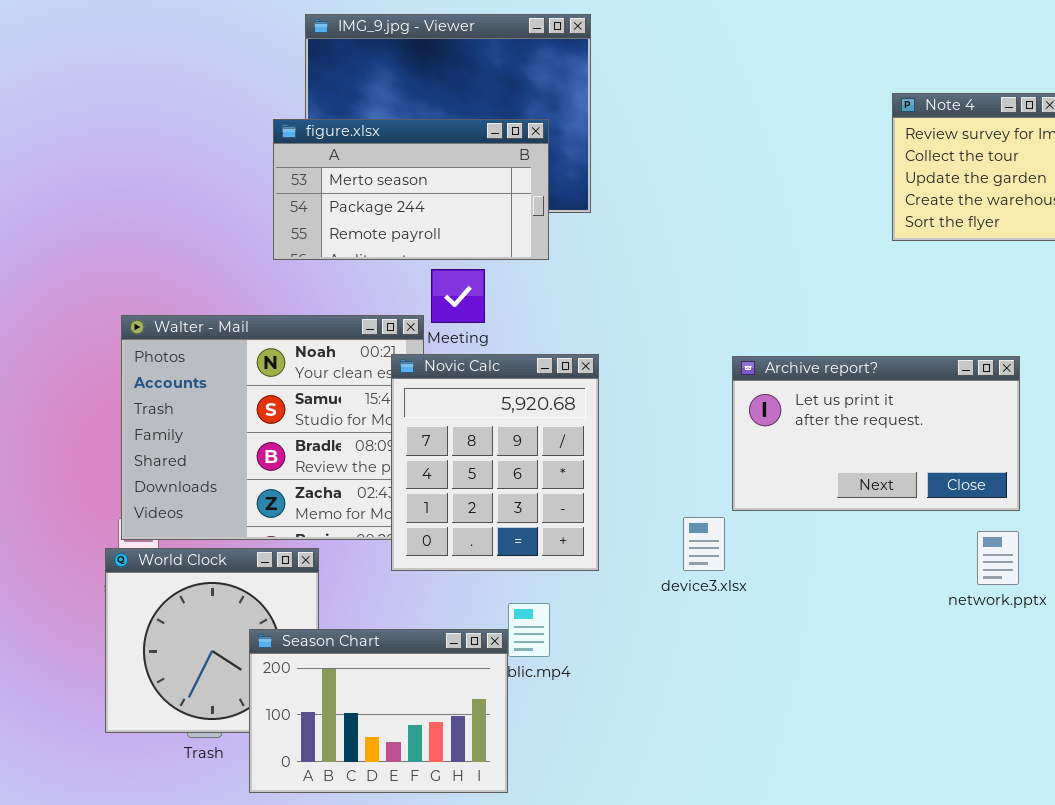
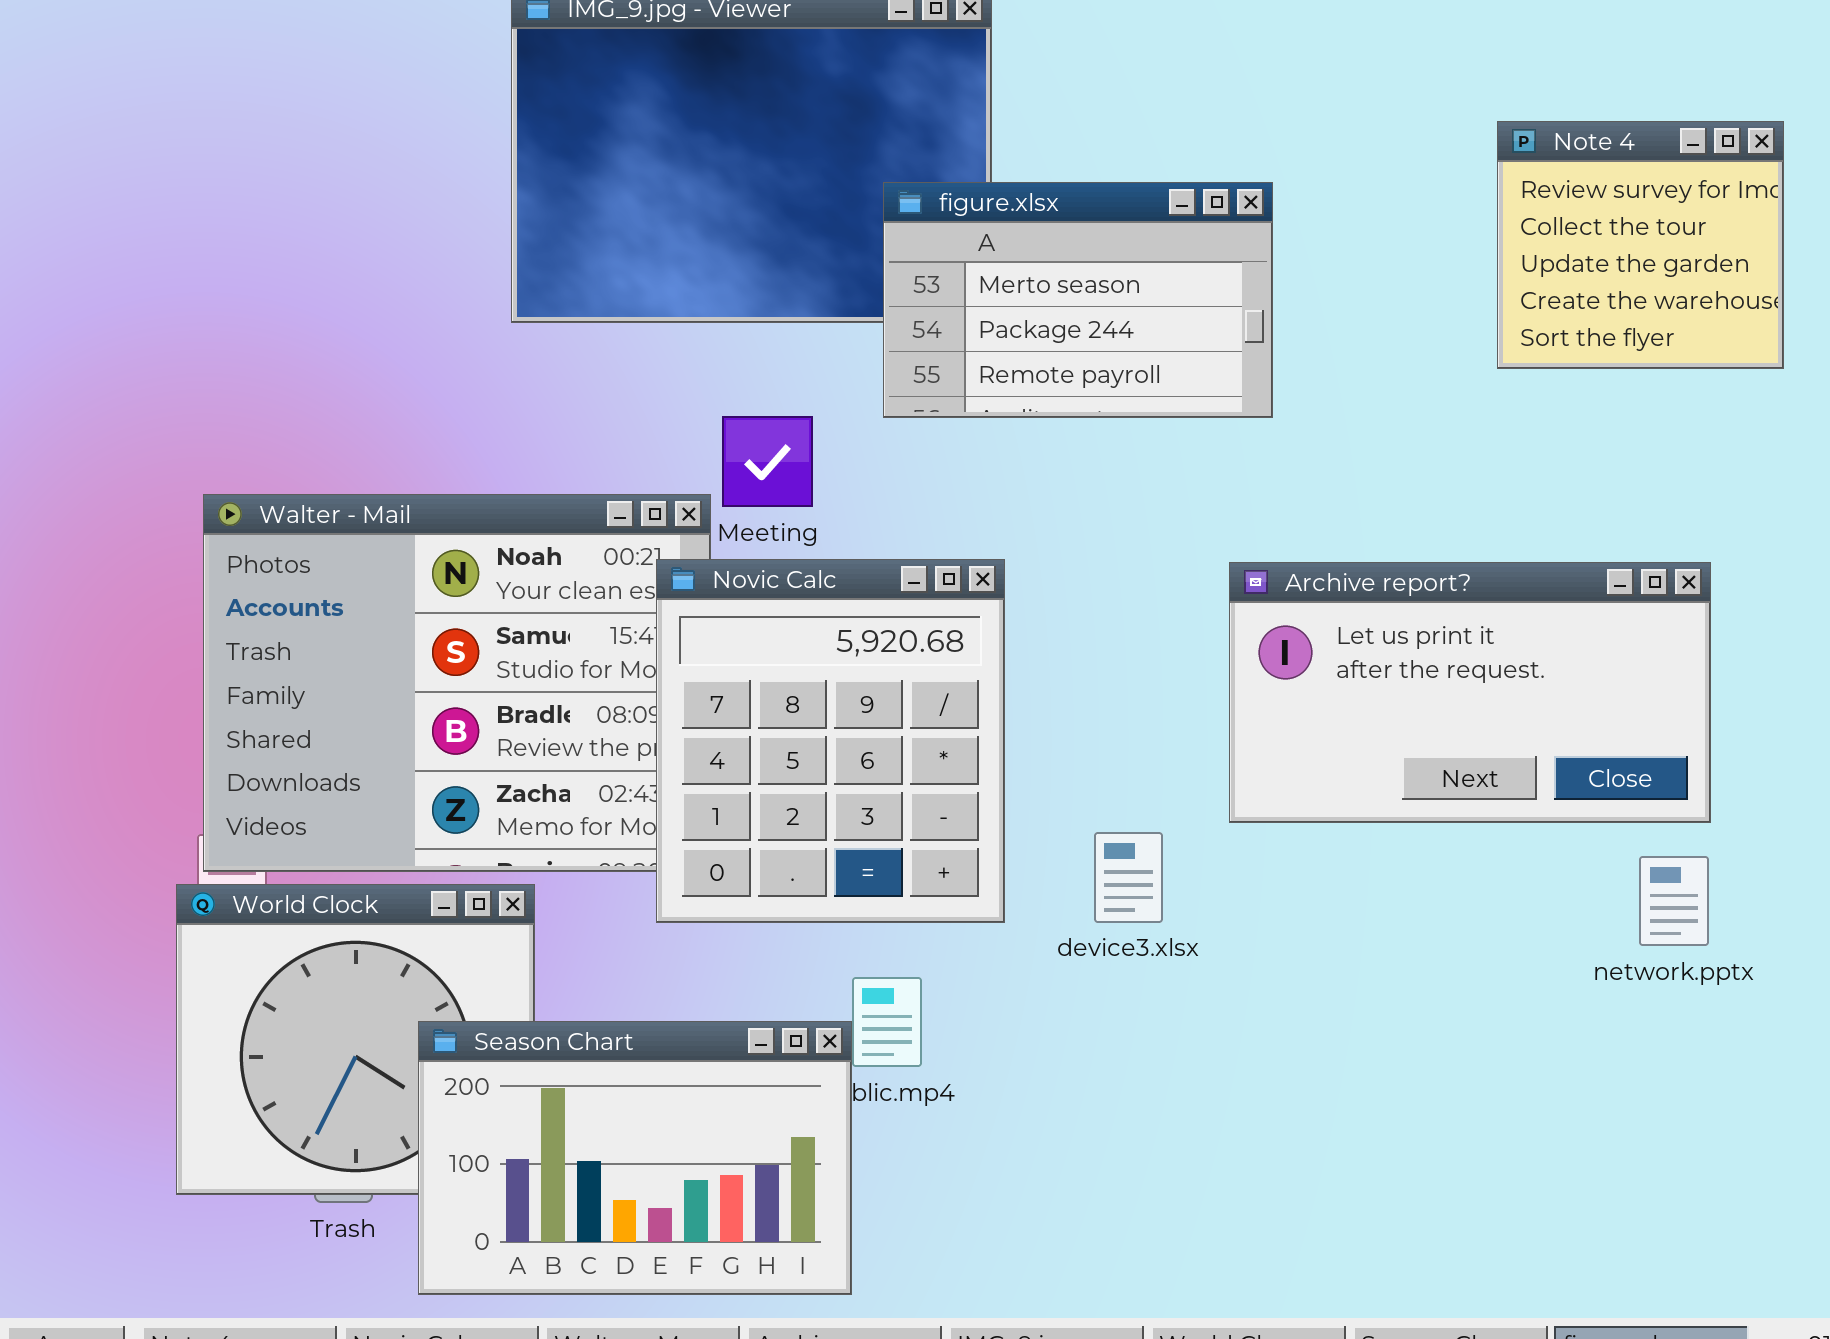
figure.xlsx: [273,119,549,260] -> [883,182,1273,418], moved, resized
device3.xlsx: [683,517,725,571] -> [1094,832,1163,923], moved

